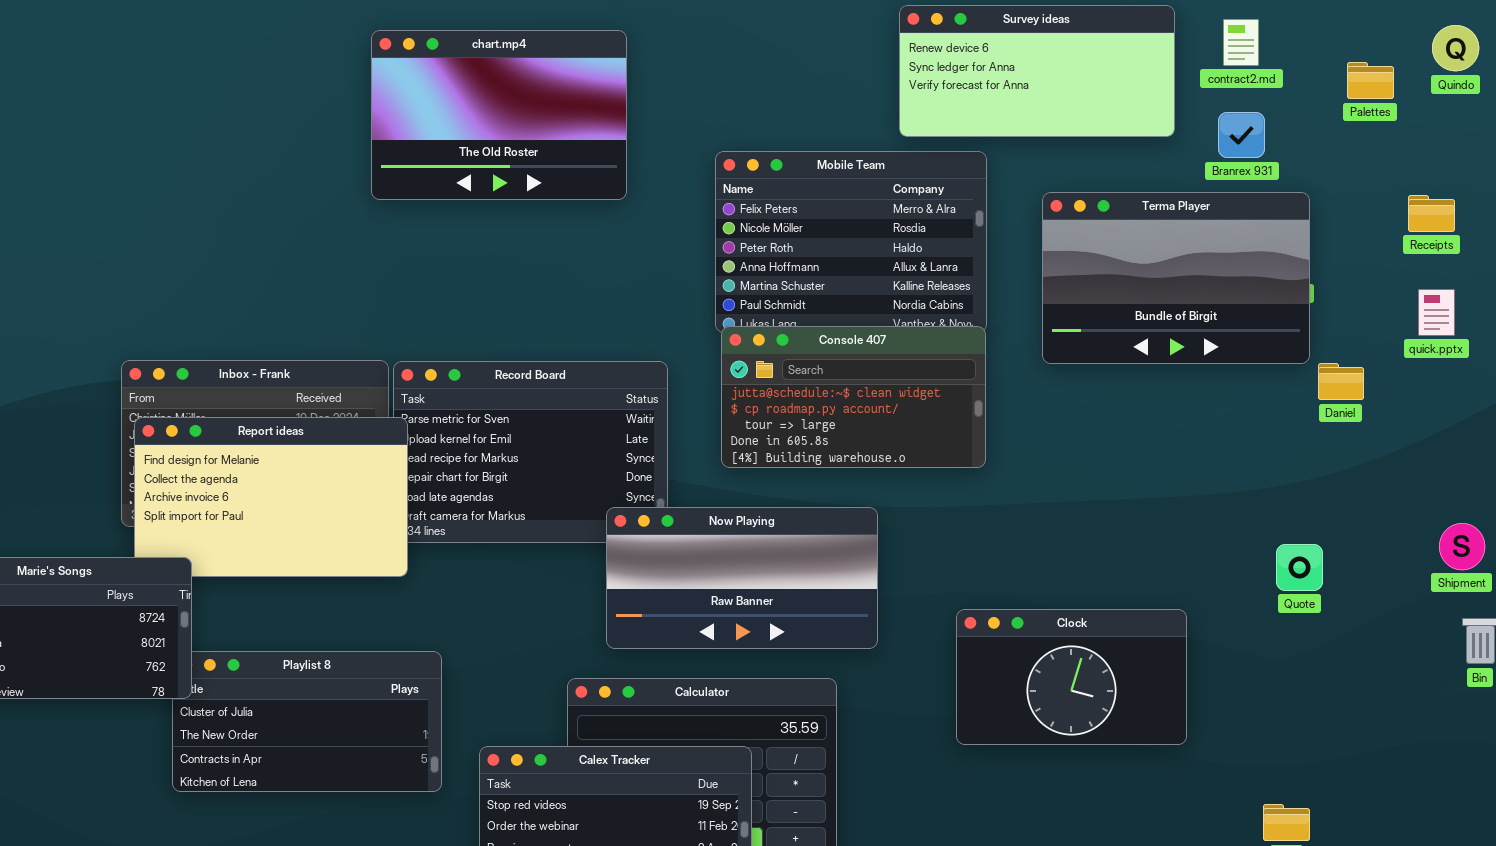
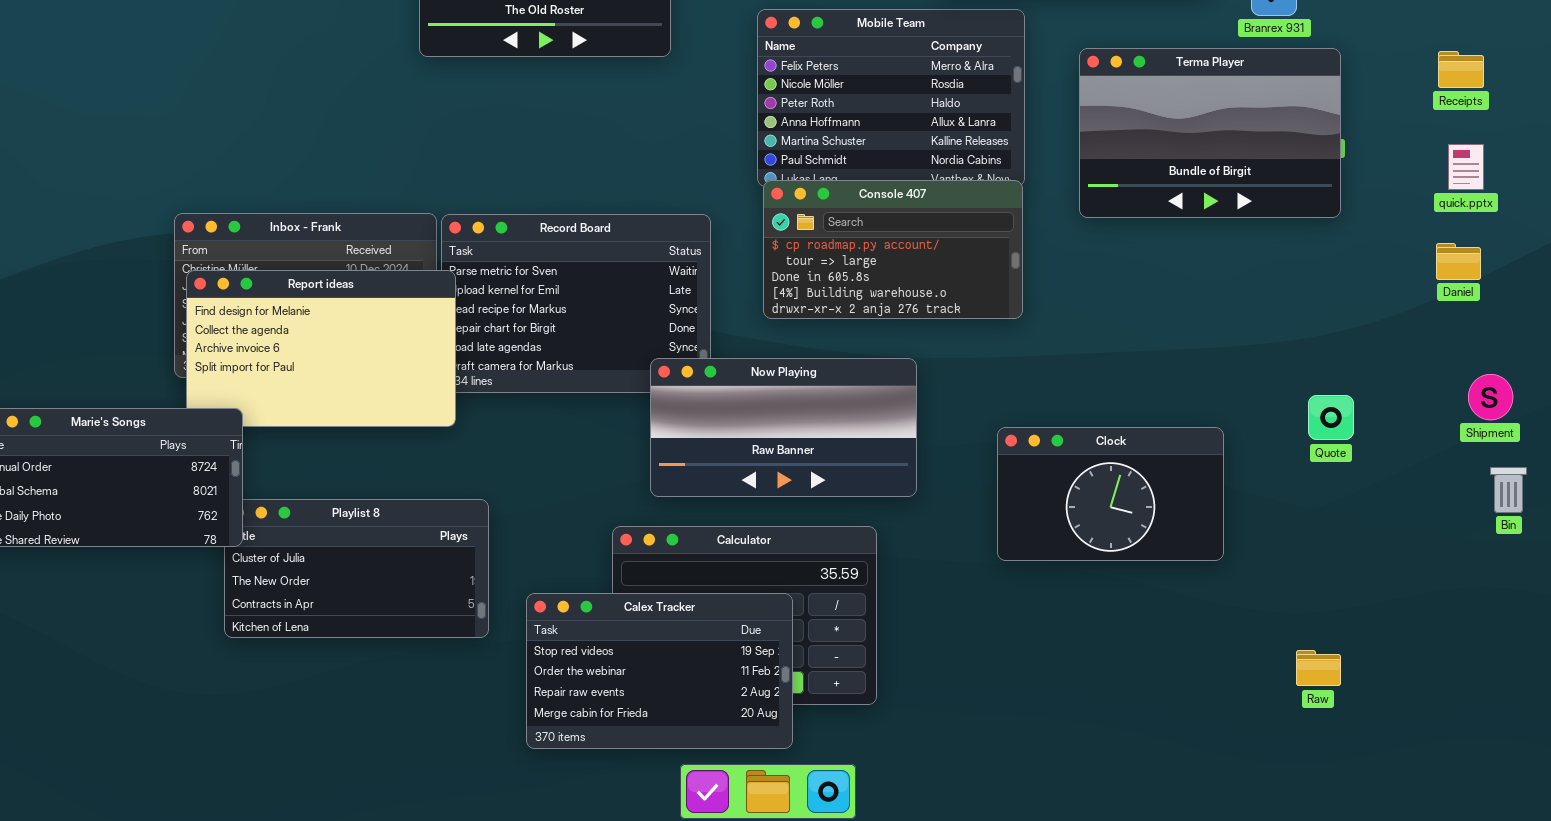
Console 407: [721,326,986,468] -> [763,180,1023,319], scrolled down 1 row
Daniel: [1318,363,1364,400] -> [1436,243,1481,280], moved
Clock: [956,609,1187,745] -> [997,427,1224,561], moved

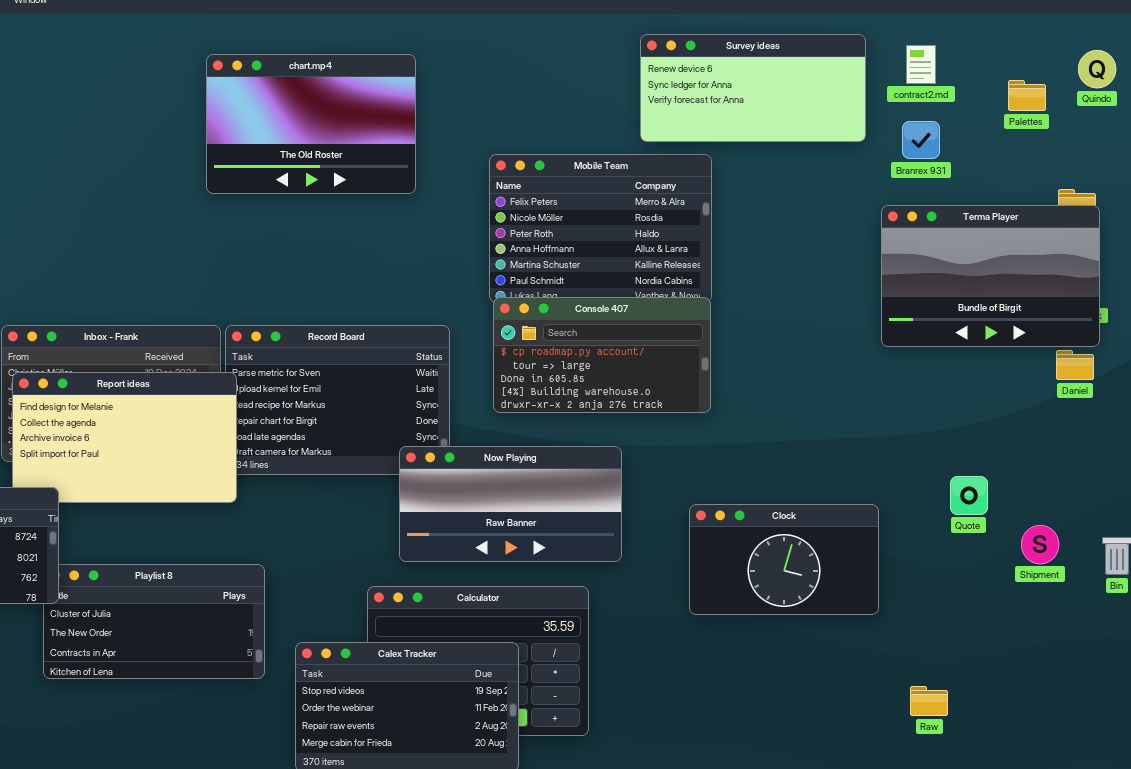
Terma Player: [1079,48,1341,218] -> [881,205,1100,347], moved
Shipment: [1468,374,1513,420] -> [1021,525,1059,564], moved
Raw: [1296,650,1341,686] -> [910,686,948,716], moved

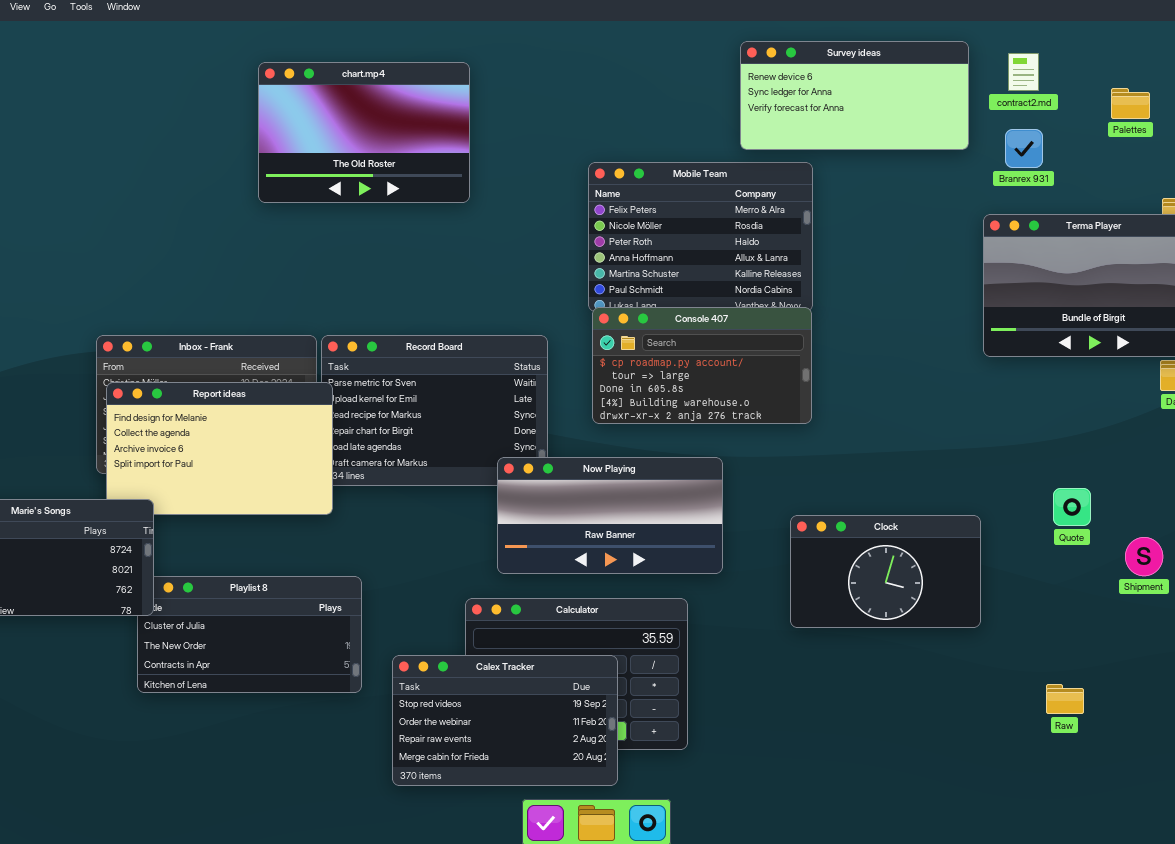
chart.mp4: [206,54,416,194] -> [258,62,470,203], moved
Raw: [910,686,948,716] -> [1046,684,1084,714], moved

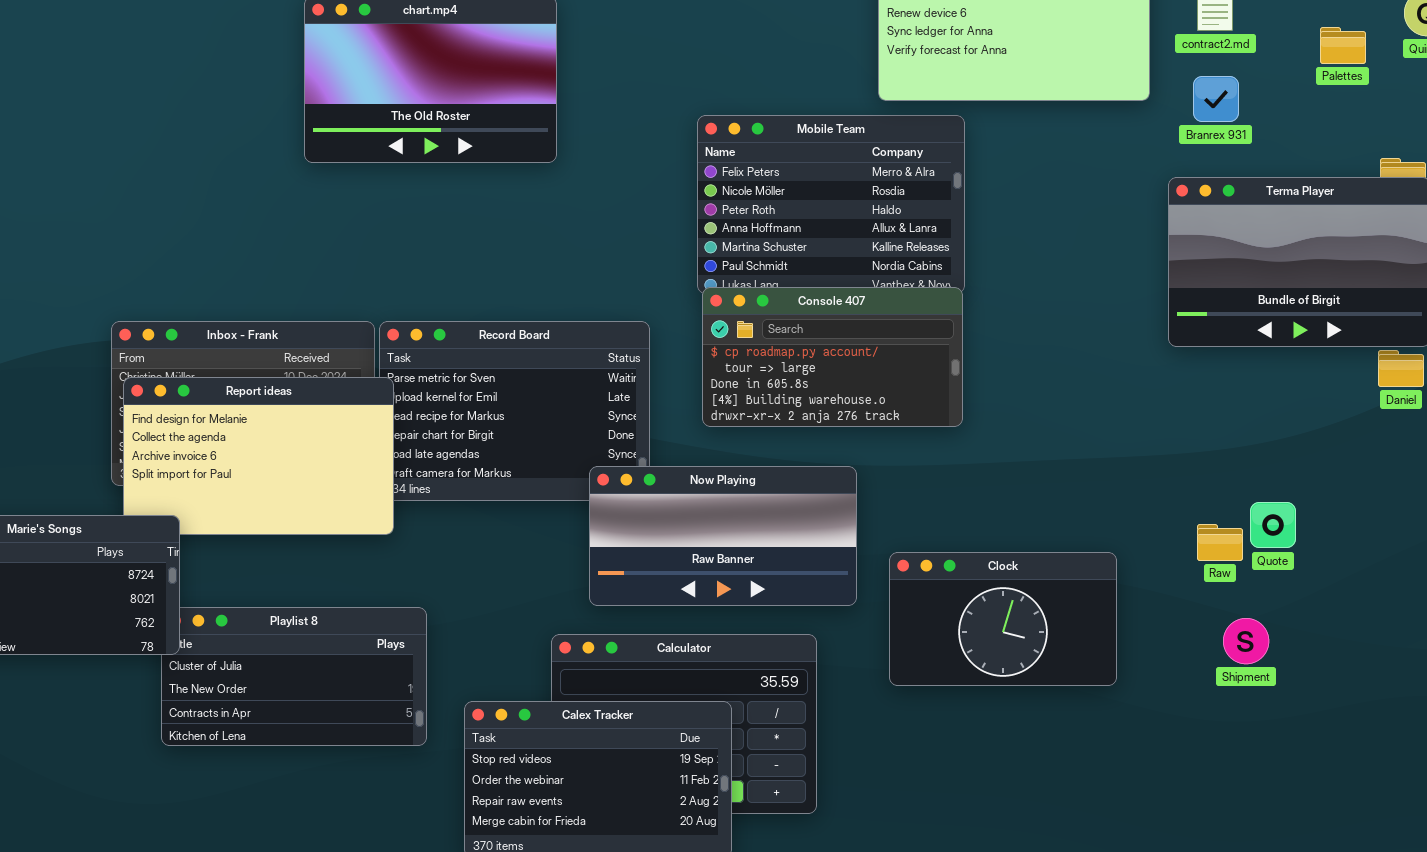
Clock: [790,515,981,628] -> [889,552,1117,686], moved
Shipment: [1125,537,1163,576] -> [1223,618,1269,664], moved
Raw: [1046,684,1084,714] -> [1197,524,1243,561], moved

